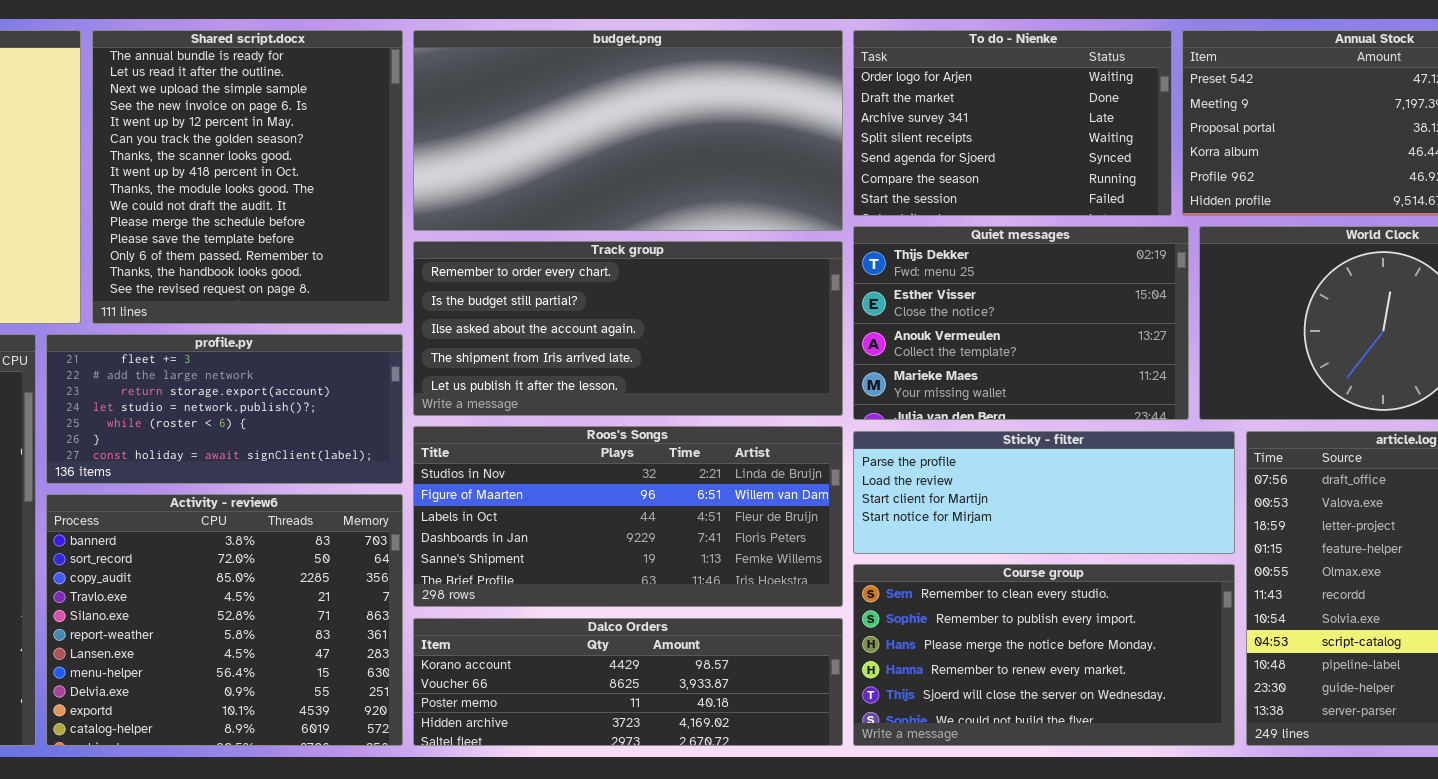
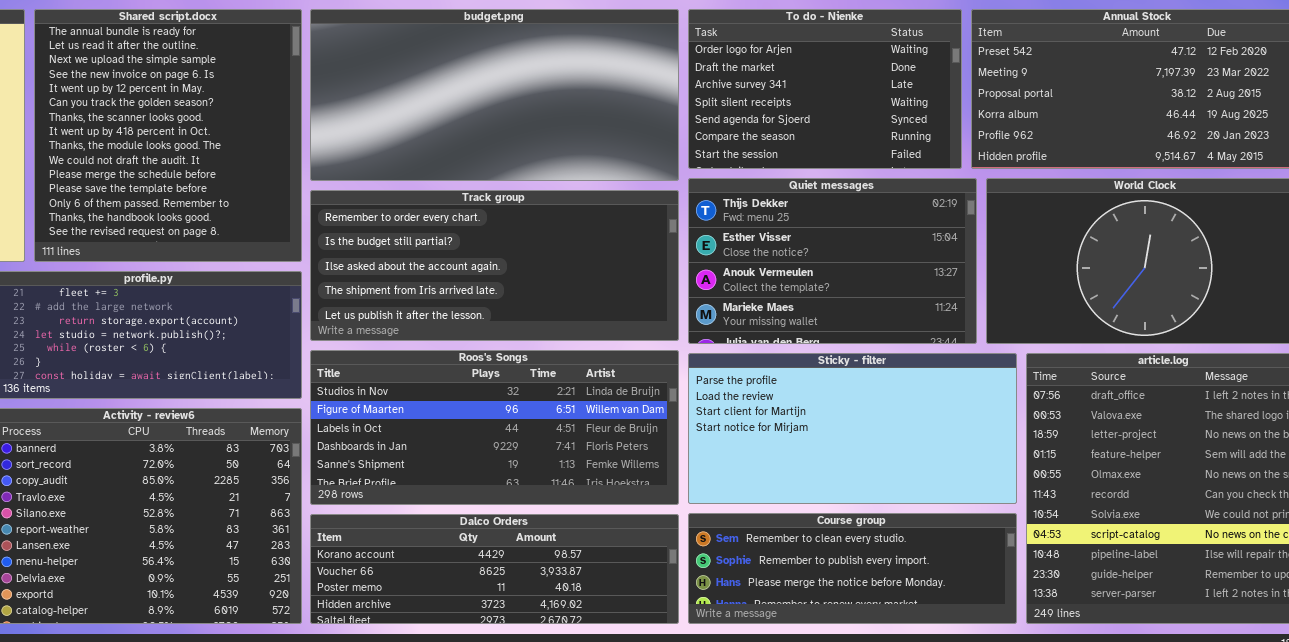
Sticky - filter: [853,431,1235,554] -> [688,353,1017,504], resized
Course group: [853,564,1235,746] -> [688,513,1017,624], resized

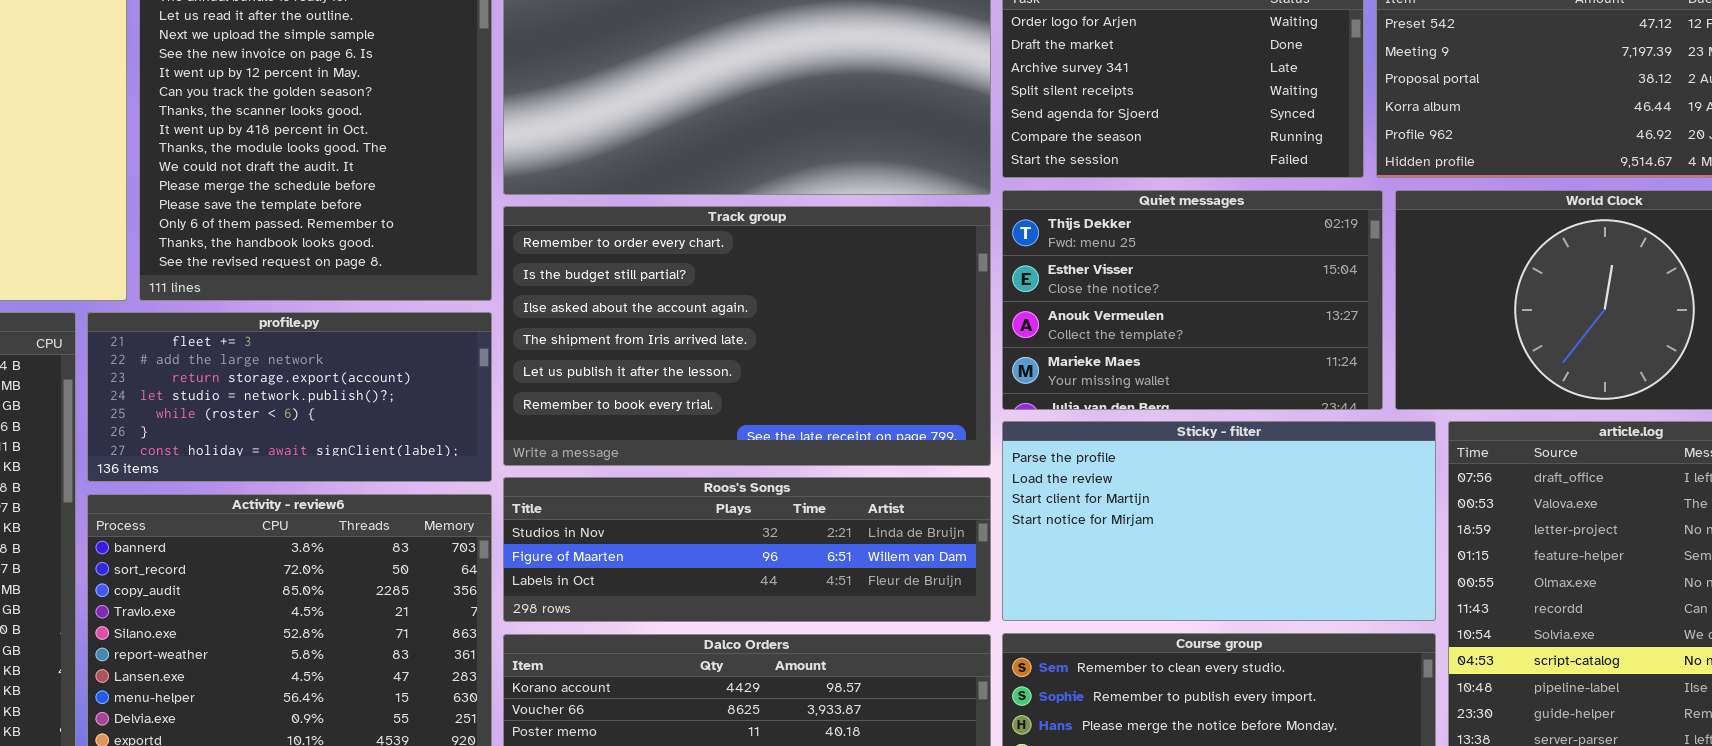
Track group: [310,190,679,341] -> [503,206,991,466], resized
Roos's Songs: [310,350,679,505] -> [503,477,991,622], resized

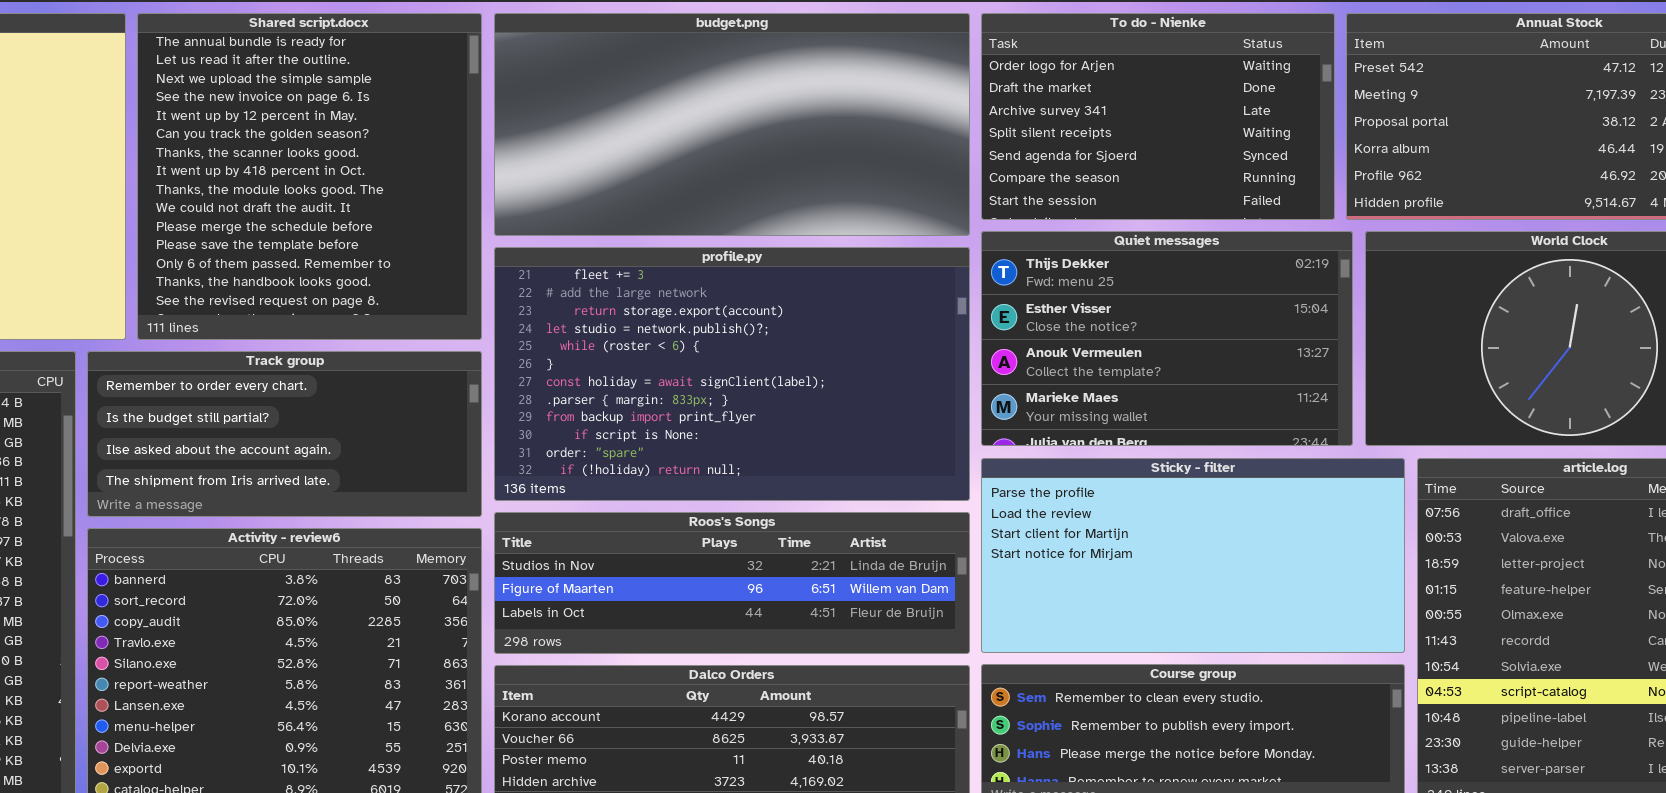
Track group: [503,206,991,466] -> [87,351,482,517], moved, resized
profile.py: [87,312,492,482] -> [494,247,970,501], moved, resized

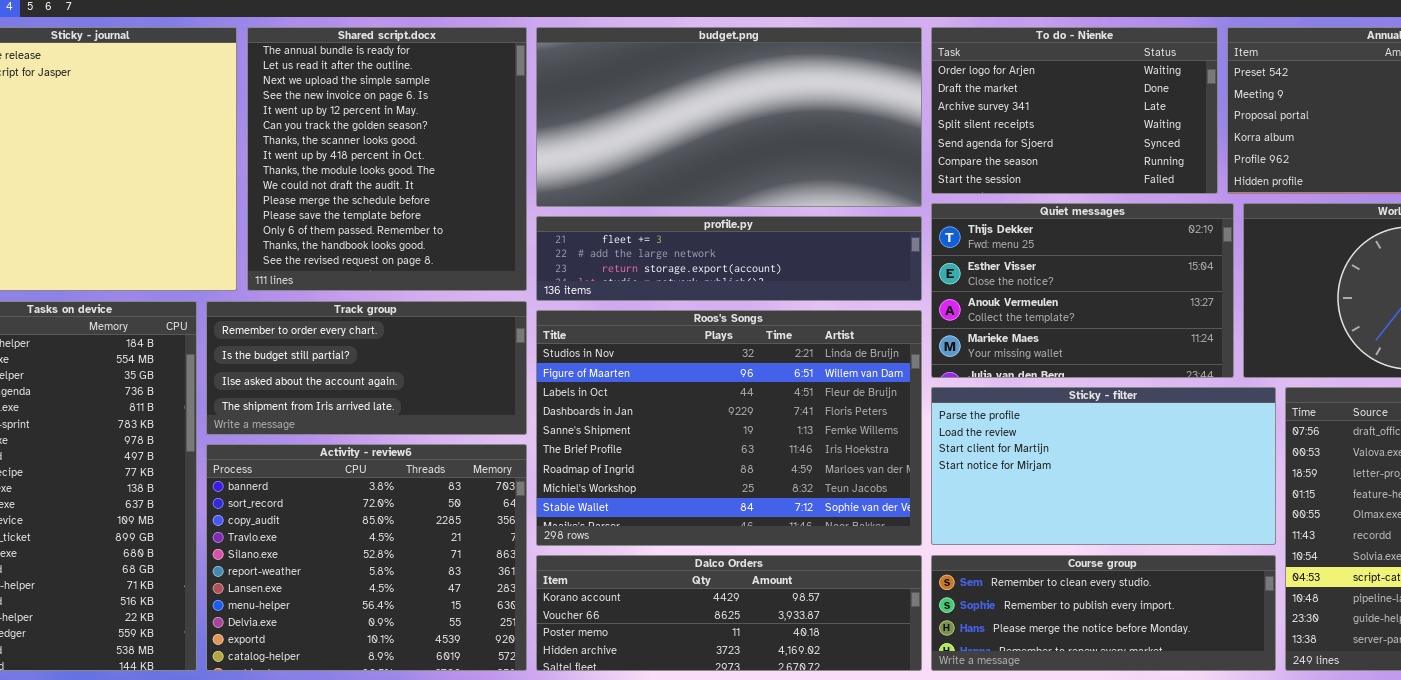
profile.py: [494,247,970,501] -> [536,216,922,301], resized
Roos's Songs: [494,512,970,654] -> [536,310,922,546], resized

